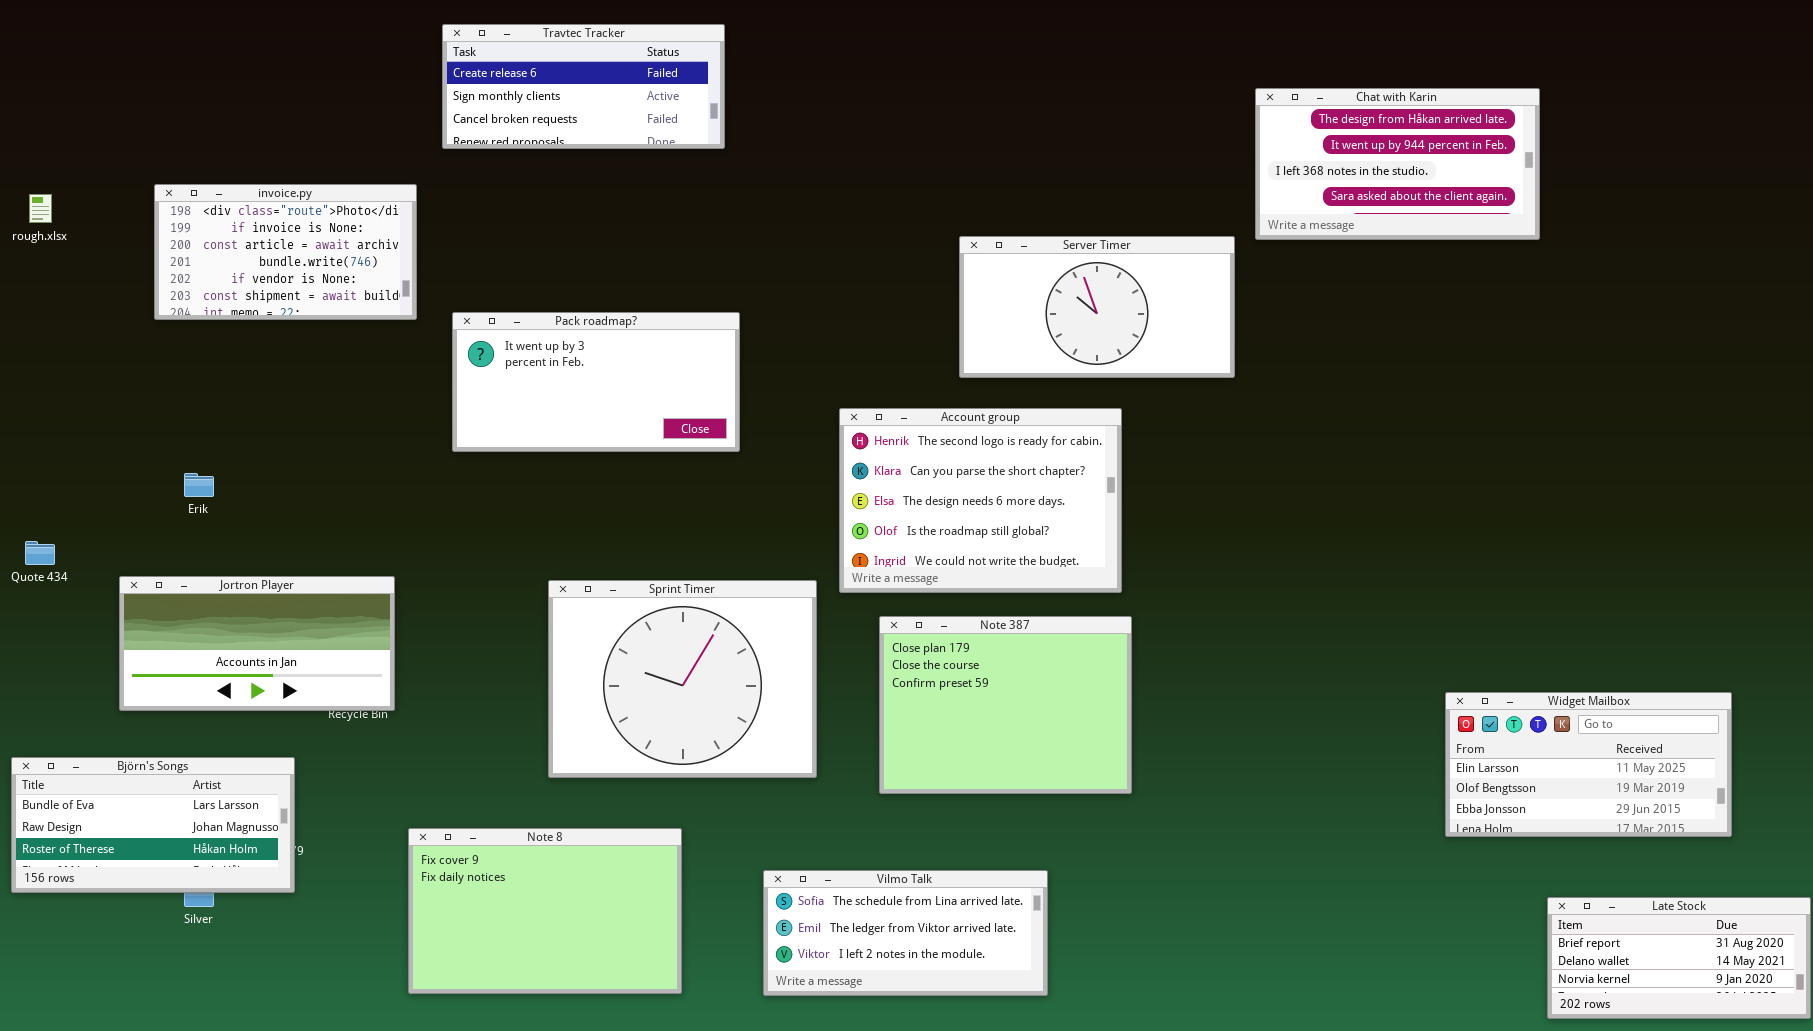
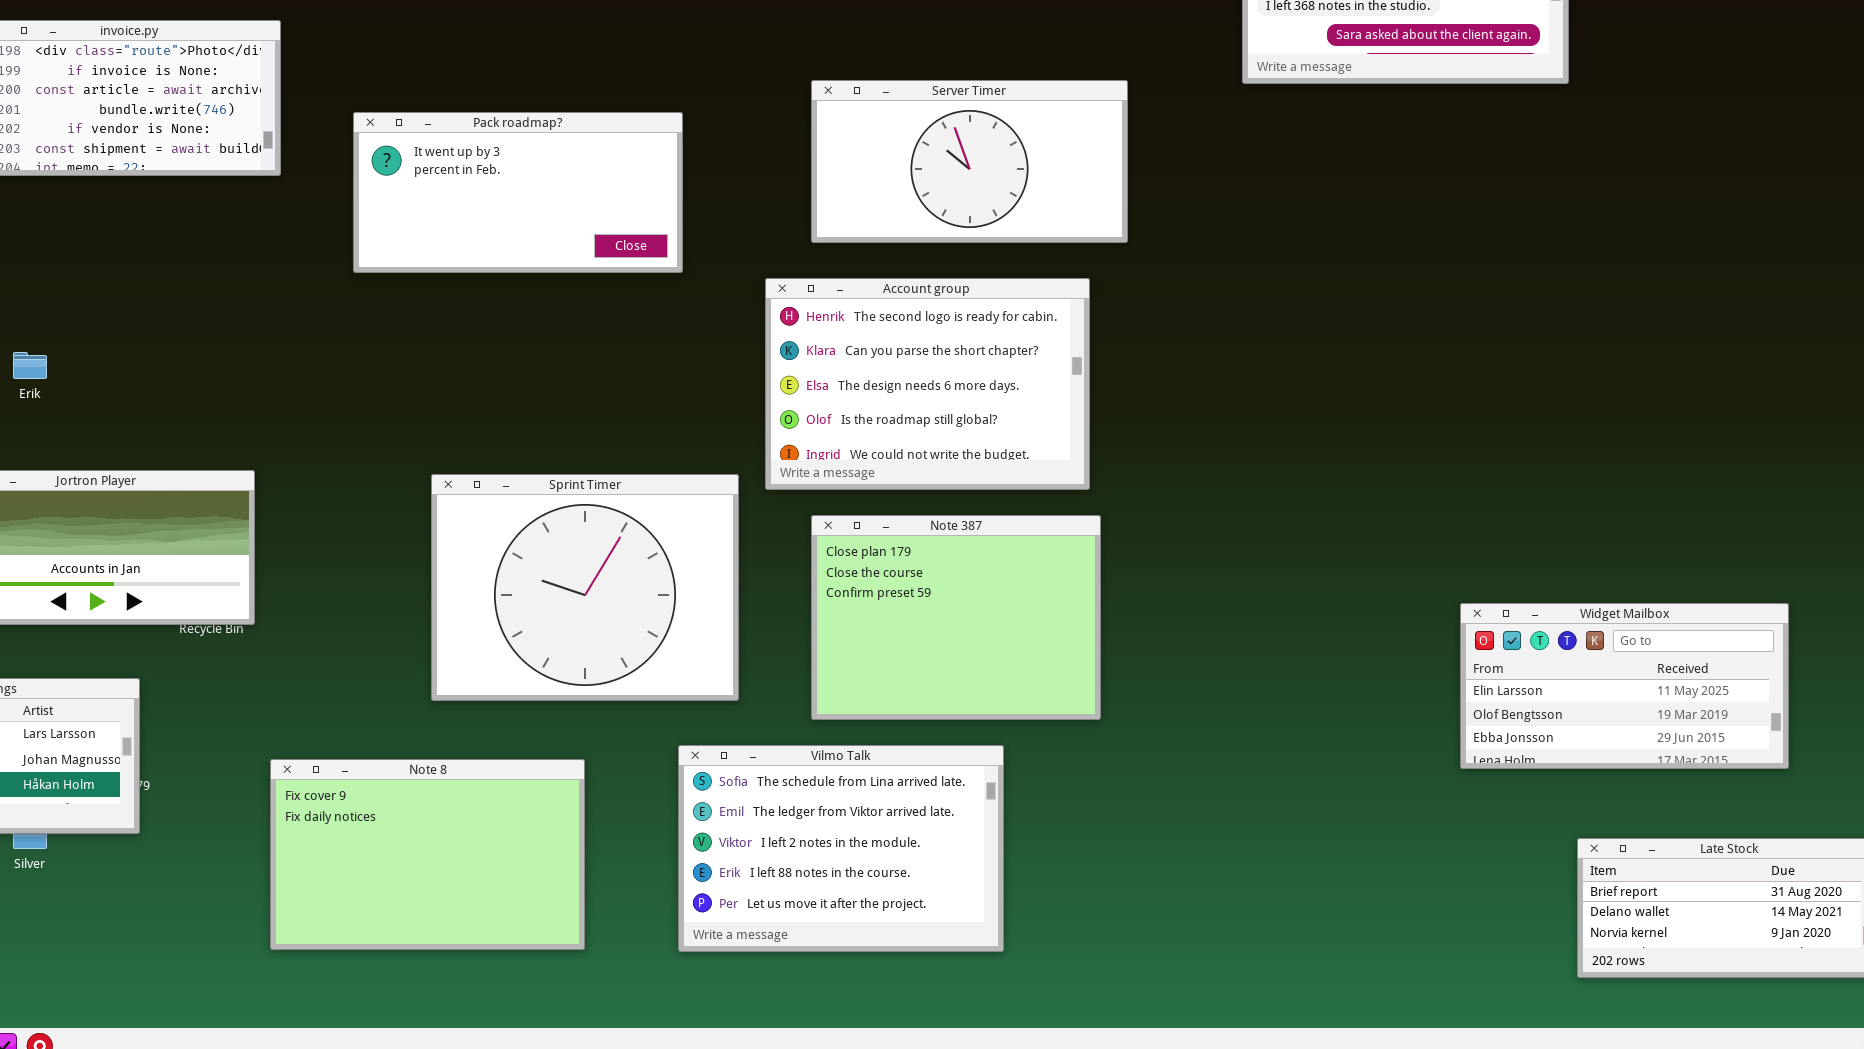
Server Timer: [959,236,1235,378] -> [811,80,1128,243], moved
Pack roadmap?: [452,312,740,452] -> [353,112,683,273], moved
Vilmo Talk: [763,870,1048,996] -> [678,745,1004,952], resized

